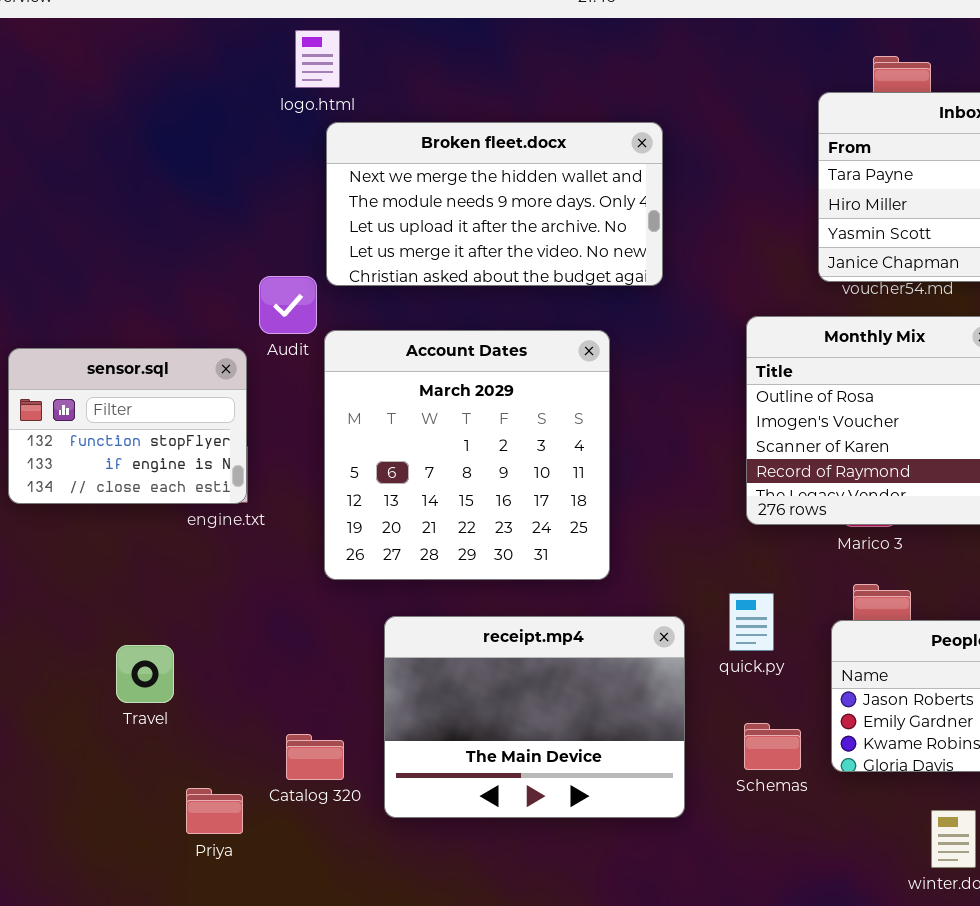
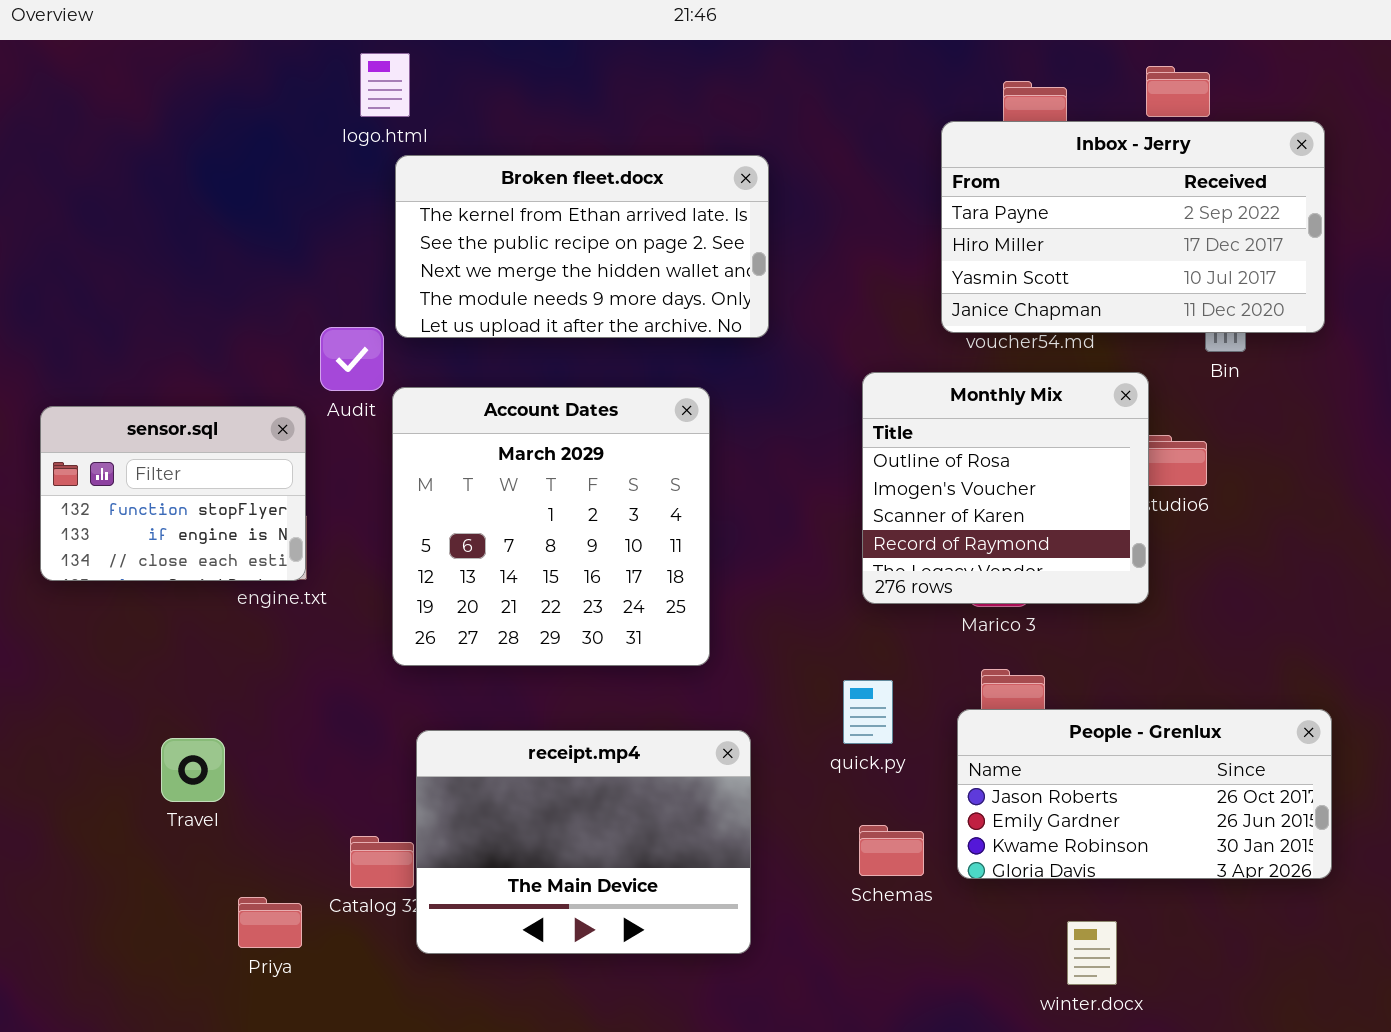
Broken fleet.docx: [326,122,663,286] -> [395,155,769,338], scrolled up 2 rows
receipt.mp4: [384,616,685,818] -> [416,730,751,954], moved

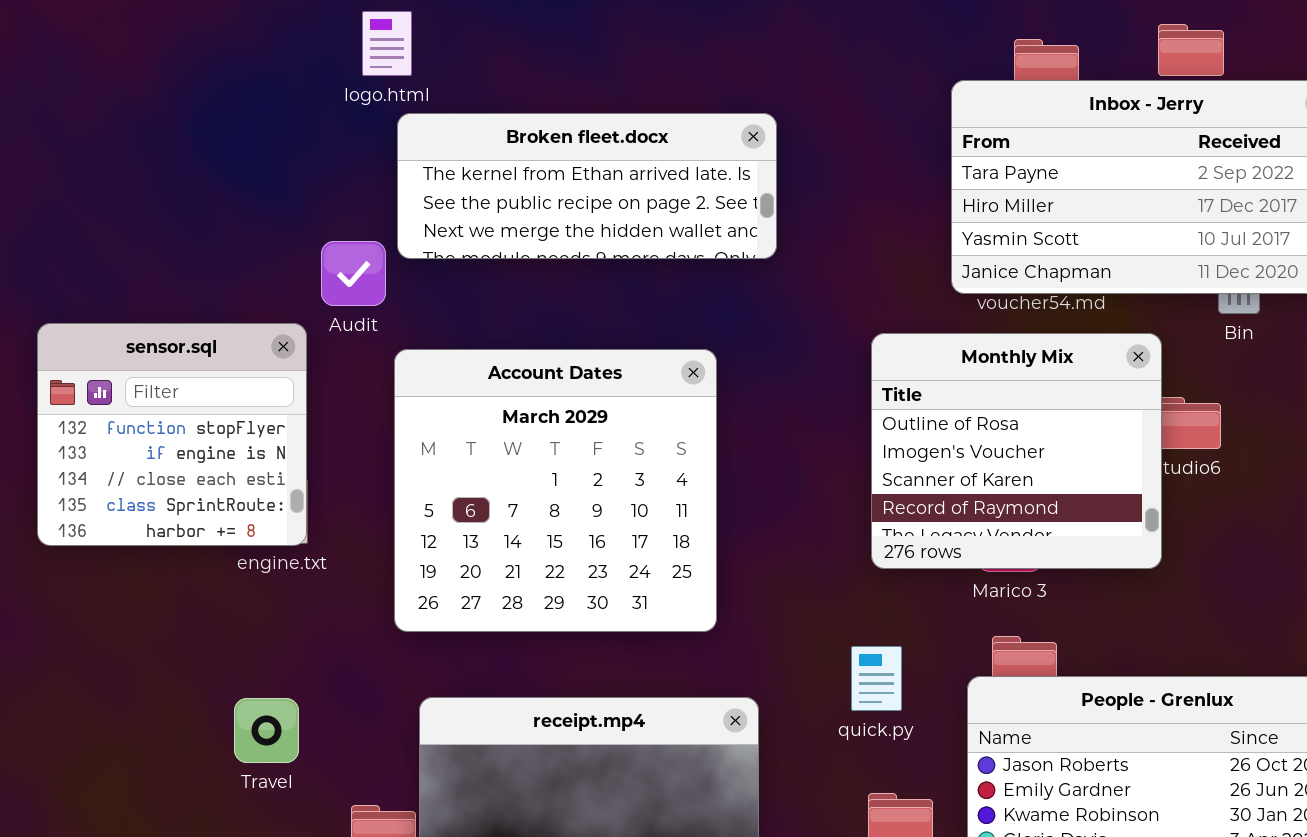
Broken fleet.docx: [395,155,769,338] -> [397,113,777,259], resized
Audit: [320,327,384,391] -> [321,241,386,306], moved
sensor.sql: [40,406,306,581] -> [37,323,307,546], resized
Travel: [161,738,225,802] -> [234,698,299,763], moved

